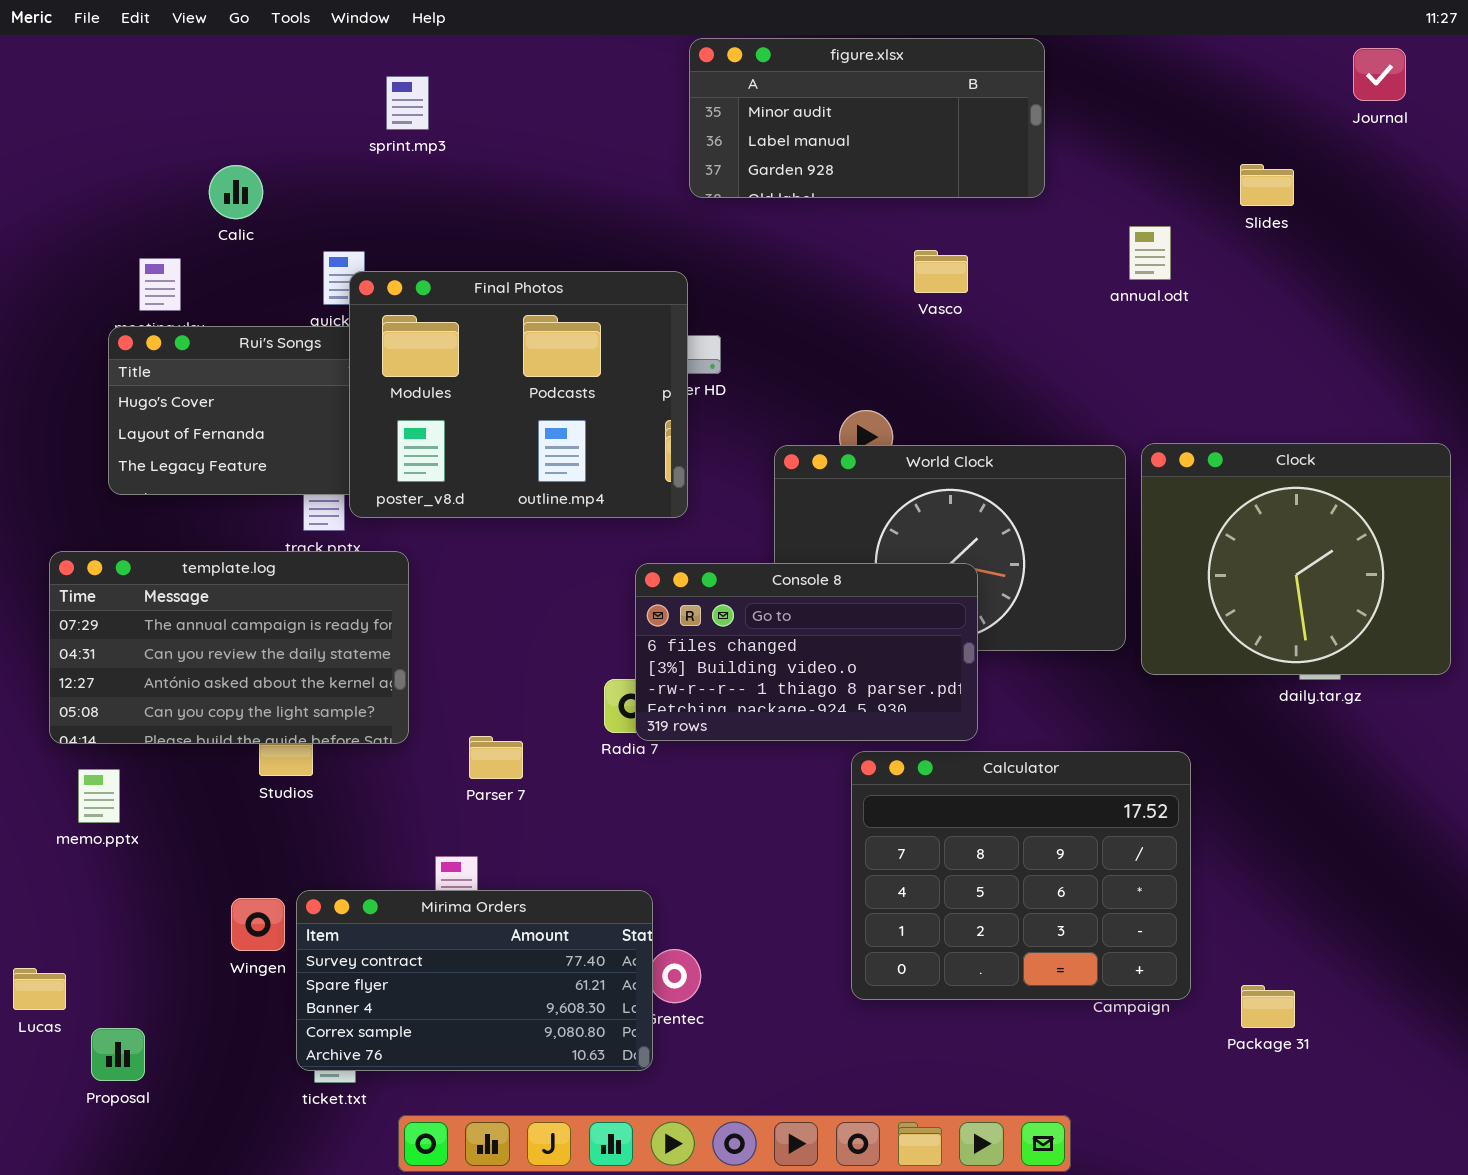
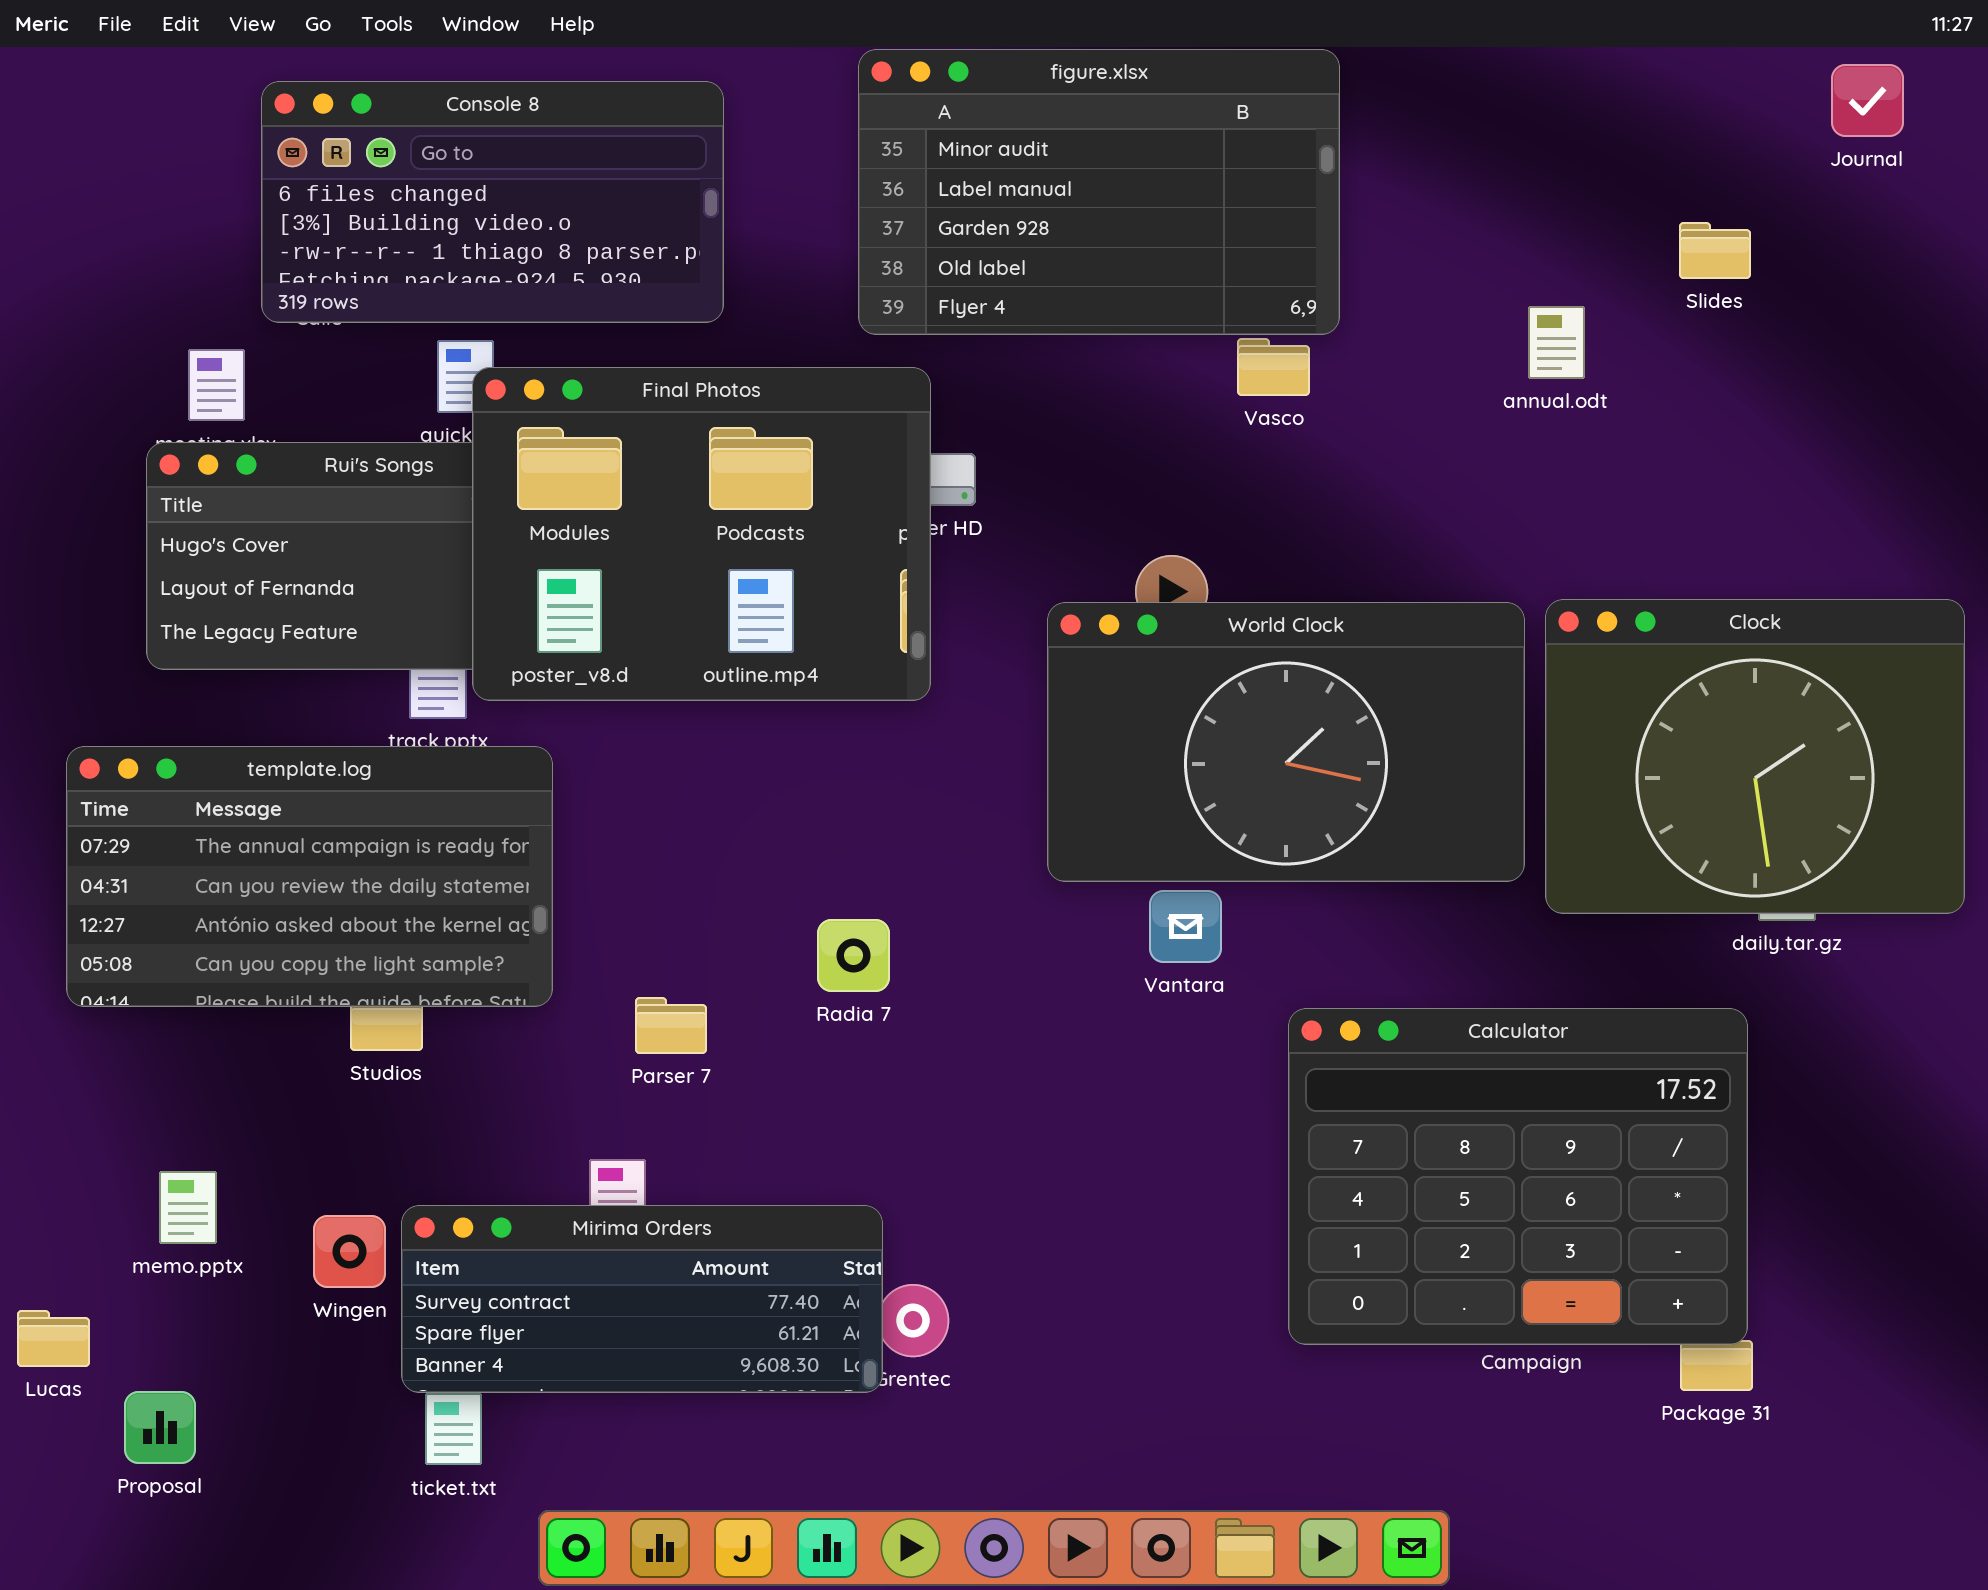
figure.xlsx: [689,38,1045,198] -> [858,49,1340,335], moved, resized
Console 8: [635,563,978,741] -> [261,81,724,323], moved
Calculator: [851,751,1191,1000] -> [1288,1008,1748,1345], moved
memo.pptx: [78,769,120,823] -> [159,1171,217,1244], moved
Mirima Orders: [296,890,653,1071] -> [401,1205,883,1393], resized

